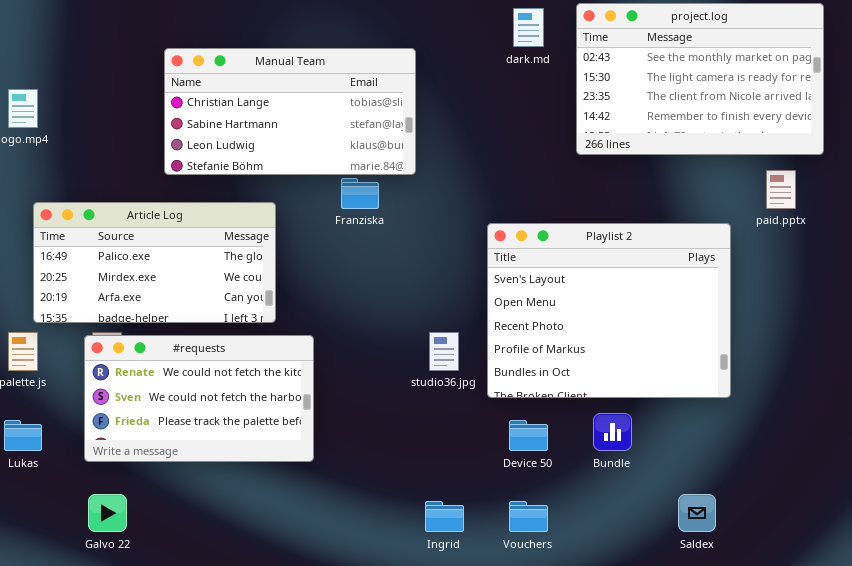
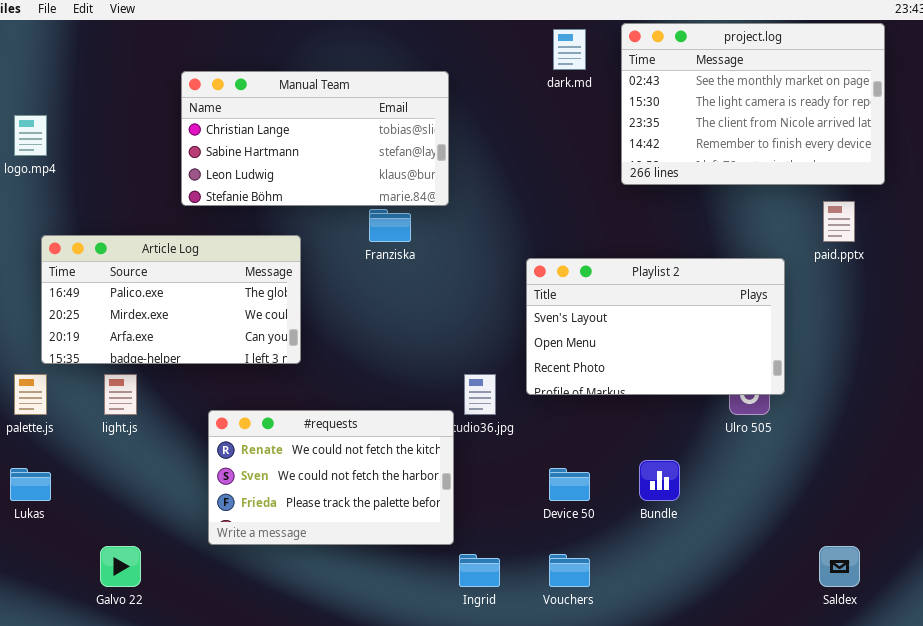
Playlist 2: [487,223,731,398] -> [526,258,785,395], resized
#requests: [84,335,314,462] -> [208,410,454,545], moved
Saldex: [678,494,716,532] -> [819,546,860,587], moved

